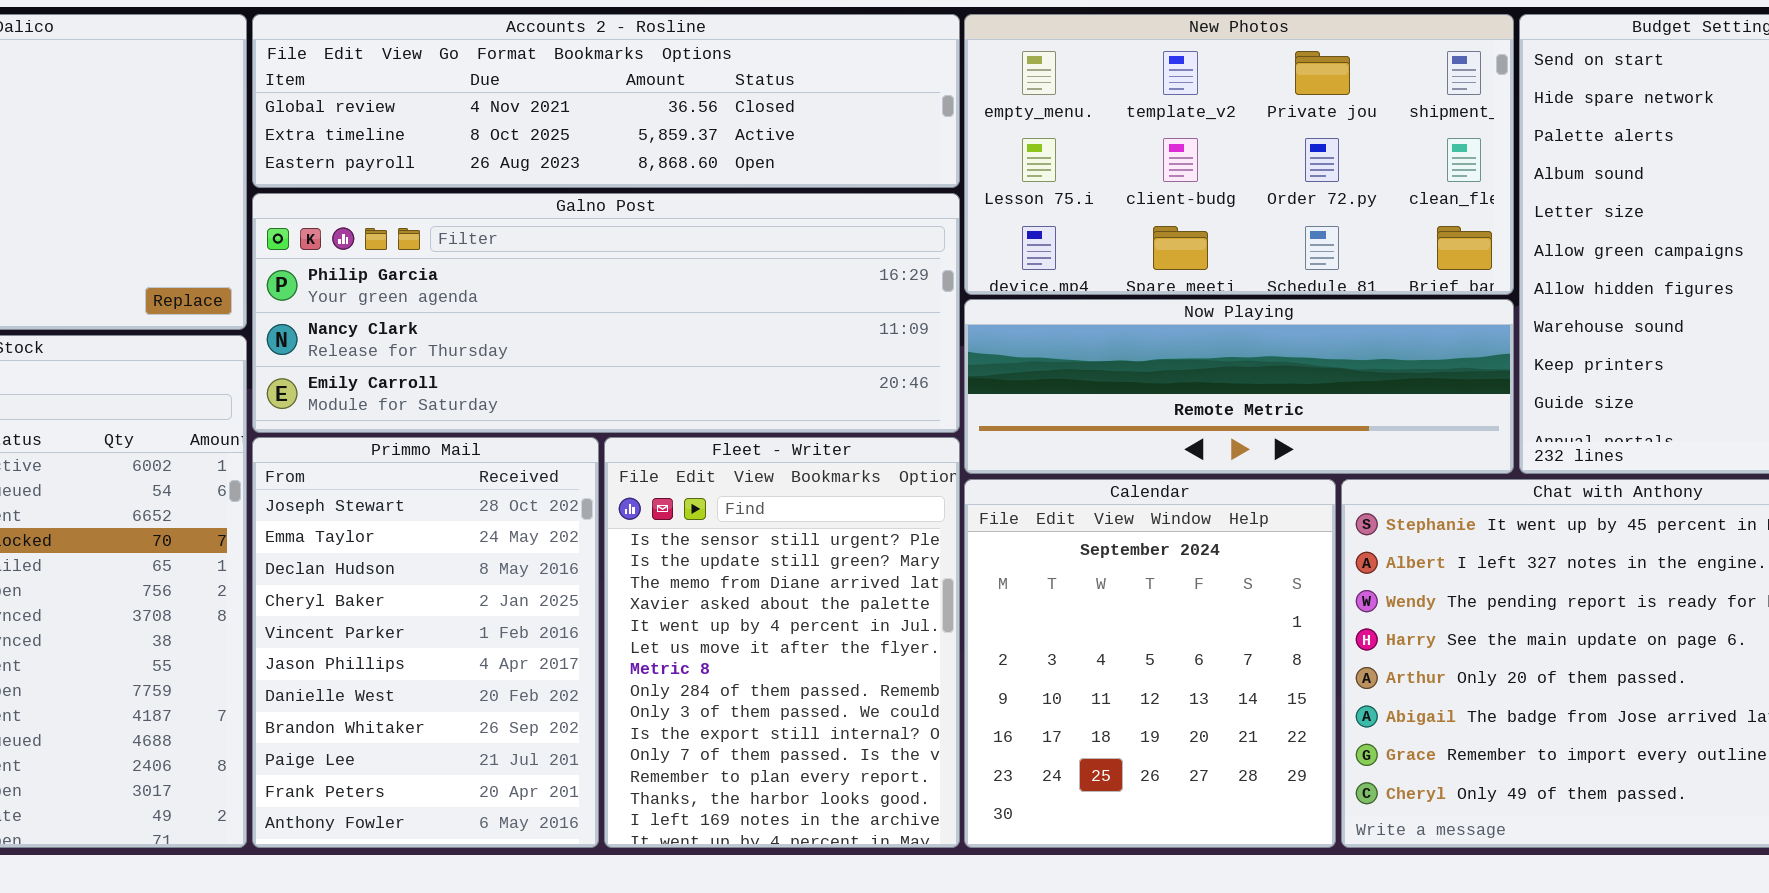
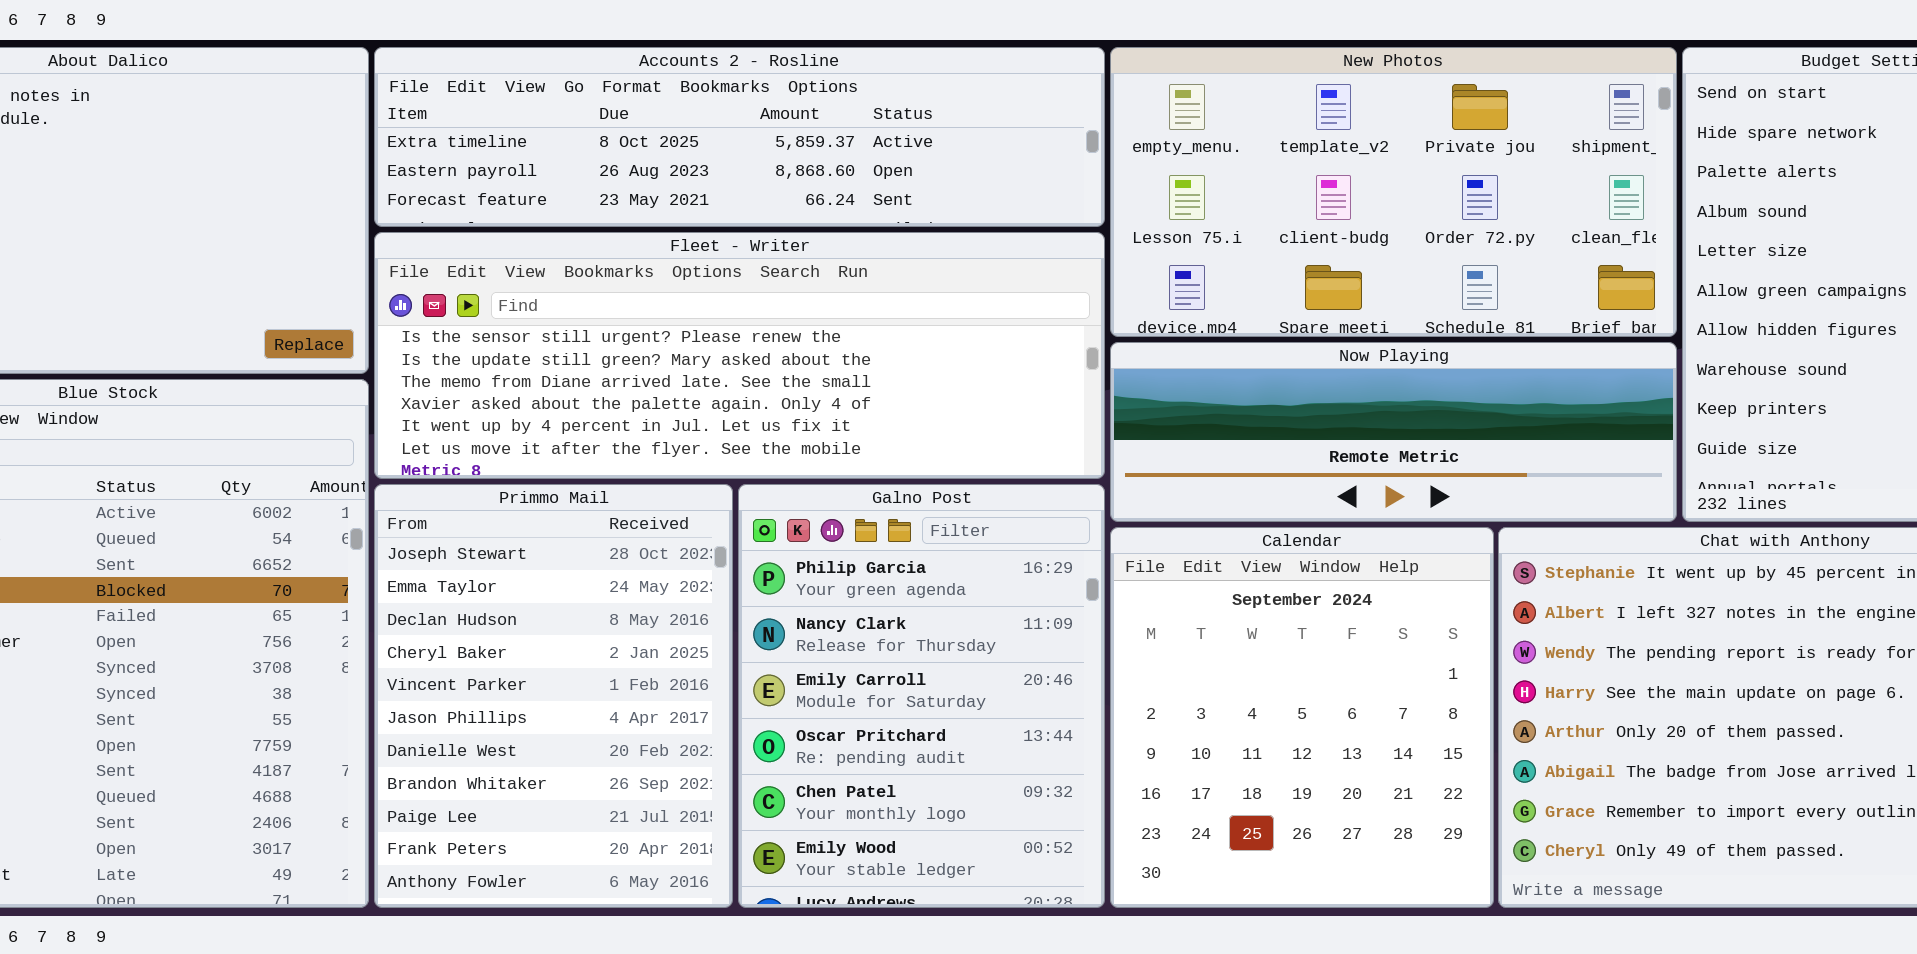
Accounts 2 - Rosline: [252,14,960,188] -> [374,47,1105,227], scrolled down 1 row
Galno Post: [252,193,960,433] -> [738,484,1105,908], moved, resized
Fleet - Writer: [604,437,960,848] -> [374,232,1105,479], moved, resized

